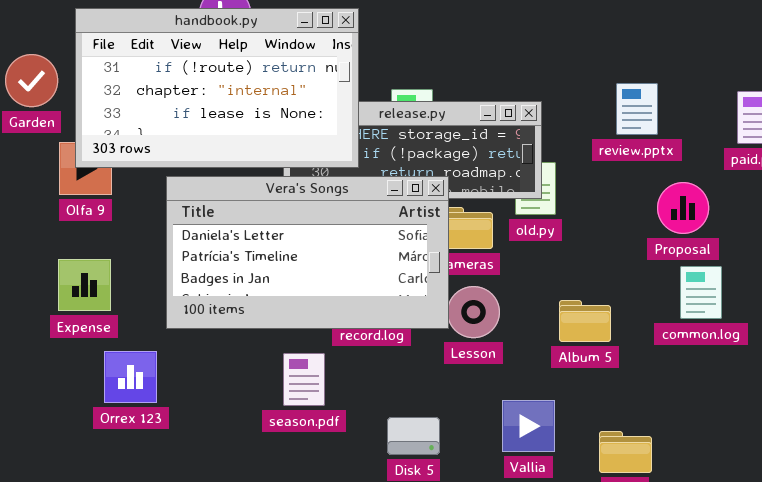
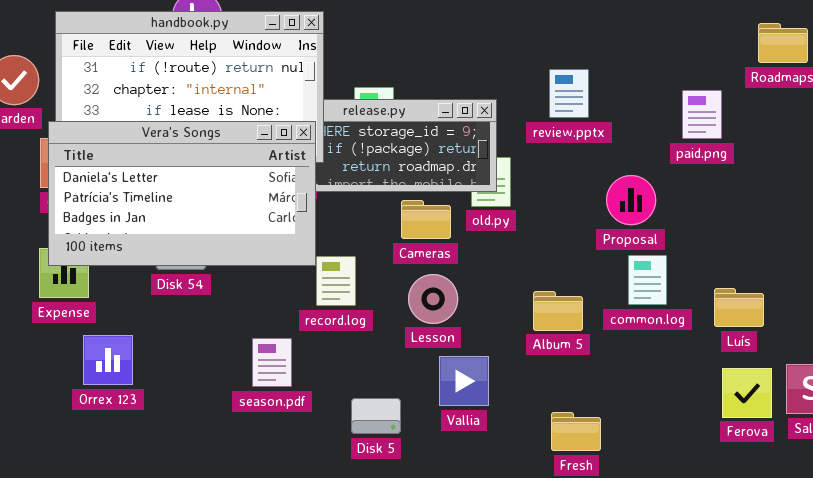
review.pptx: [616,83,658,135] -> [549,69,589,118], moved
Vera's Songs: [166,176,449,329] -> [48,121,316,266], moved
Album 5: [559,300,611,342] -> [533,291,583,331], moved
Vallia: [502,400,555,452] -> [439,356,489,406], moved

